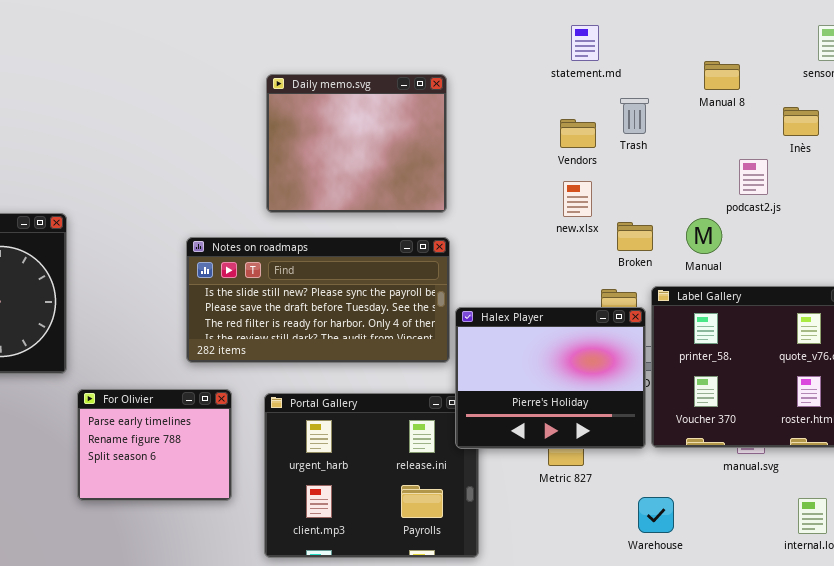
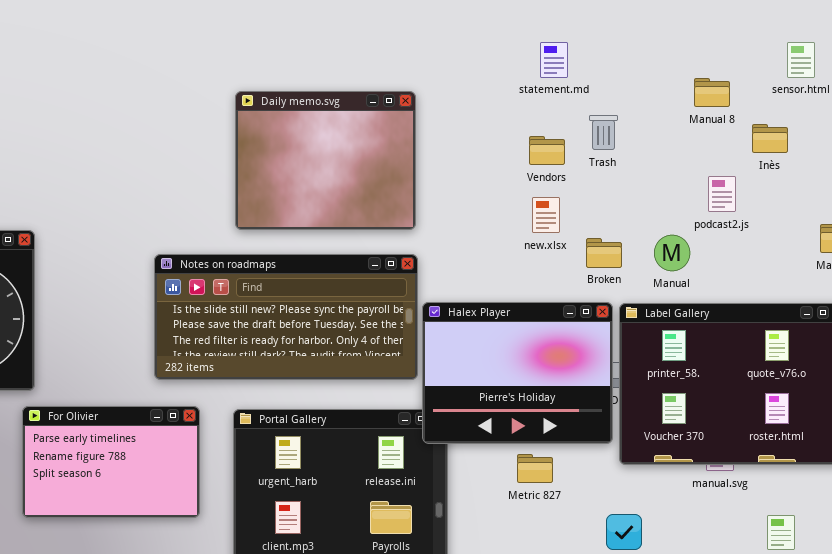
Manual 8: [704,61,740,90] -> [694,78,730,107], moved
Halex Player: [455,307,646,449] -> [422,302,613,444], moved
For Olivier: [77,389,232,501] -> [22,406,200,518], resized

